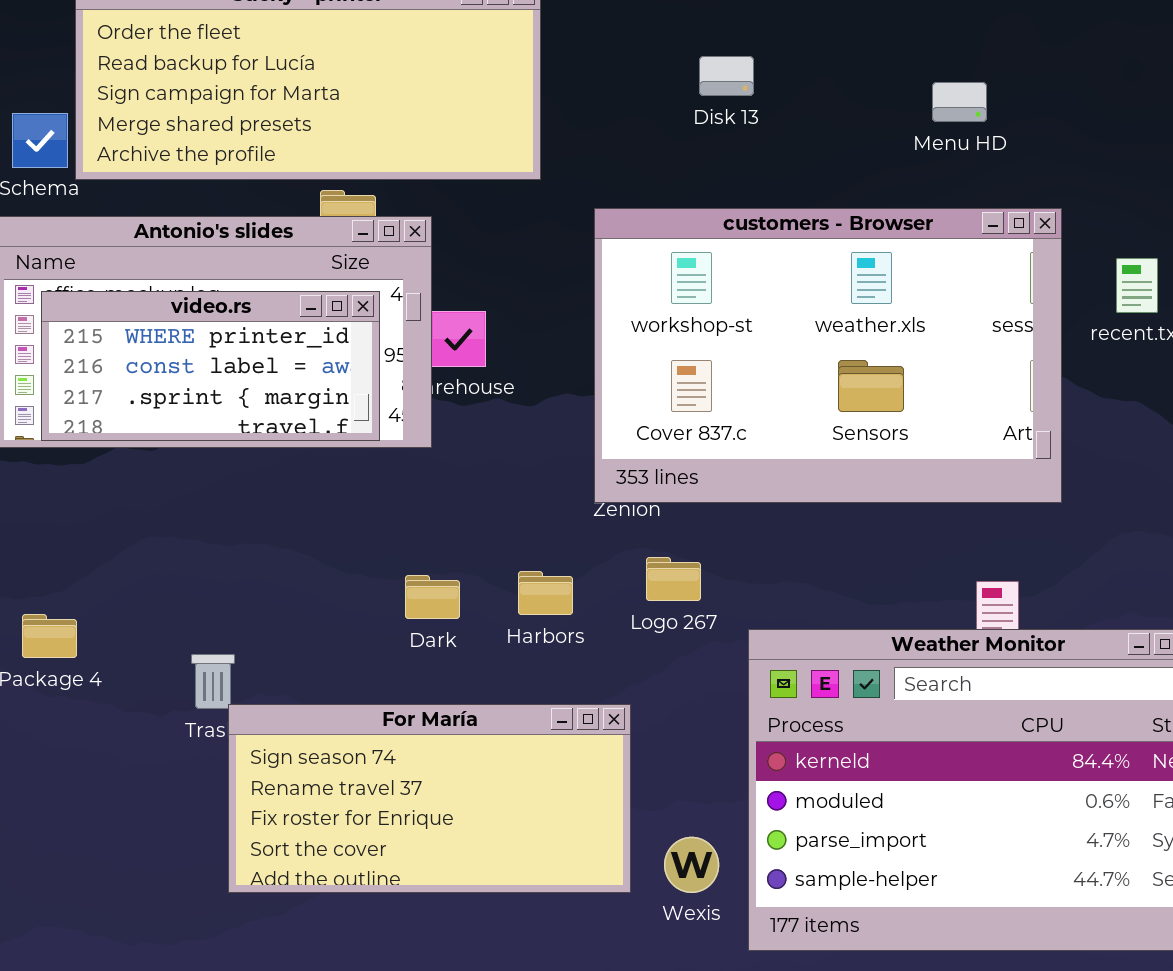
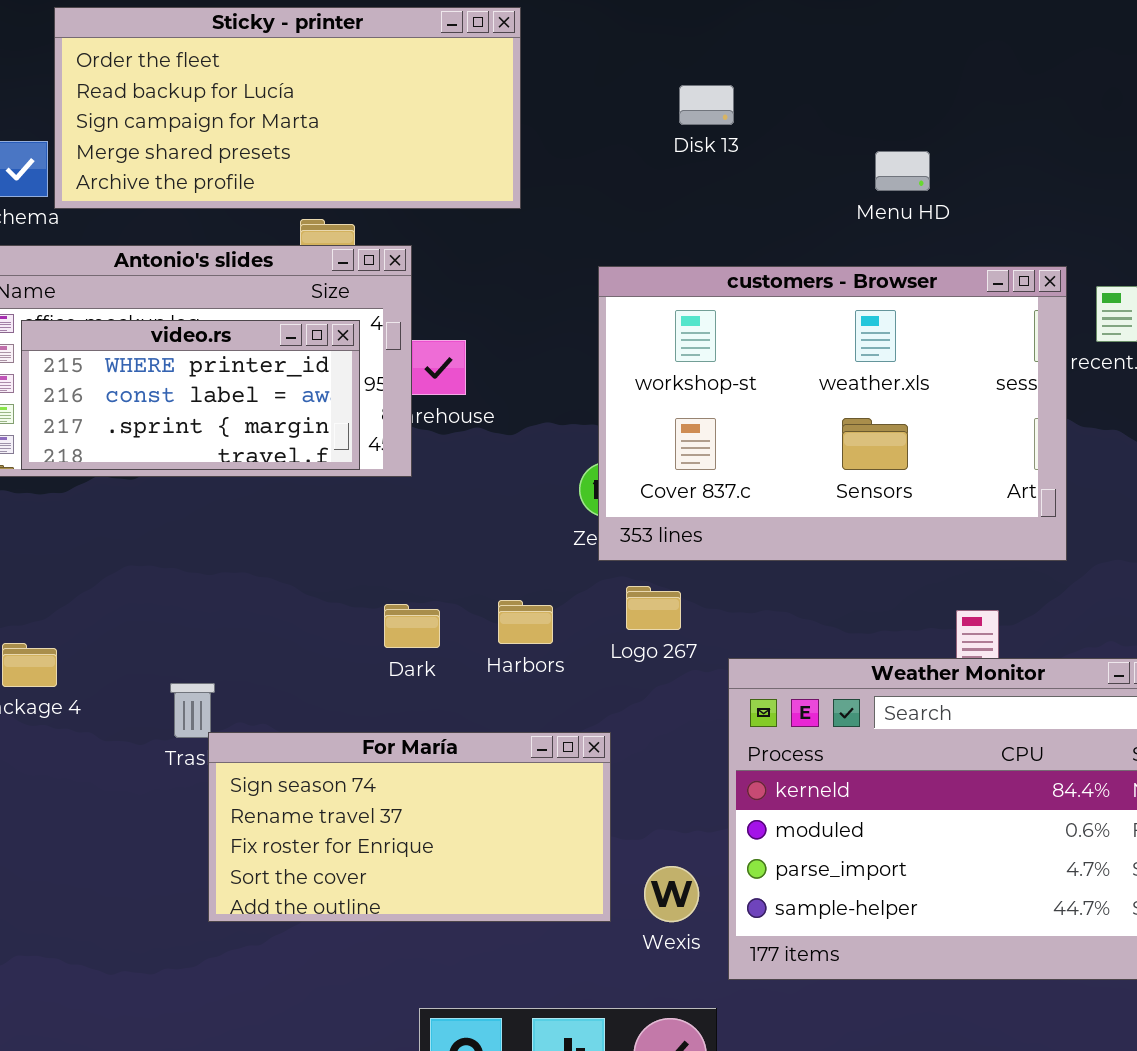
Menu HD: [932,82,987,122] -> [875,151,930,191], moved
customers - Browser: [594,208,1062,503] -> [598,266,1067,561], moved

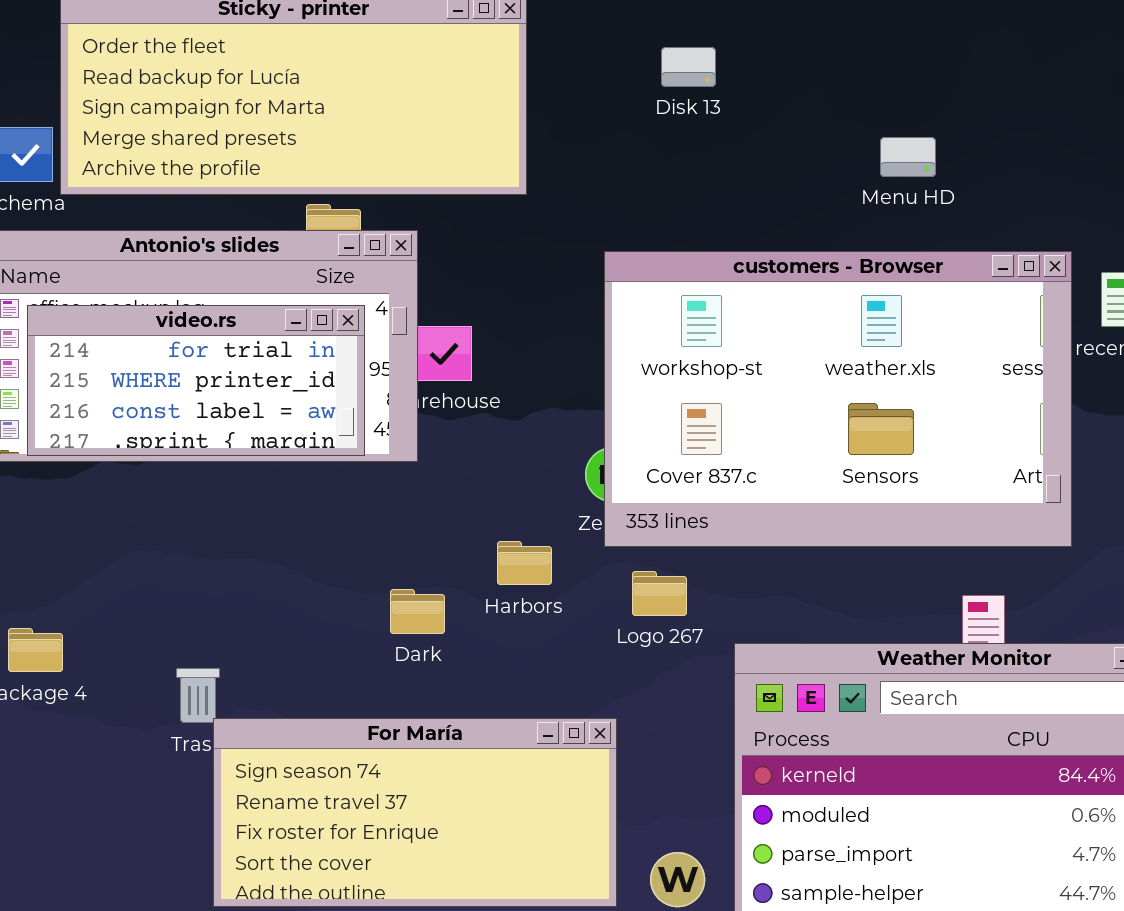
Disk 13: [679,85,734,125] -> [661,47,716,87], moved
video.rs: [21,320,360,470] -> [27,305,365,456], scrolled up 1 row
Harbors: [498,600,553,644] -> [497,541,552,585], moved

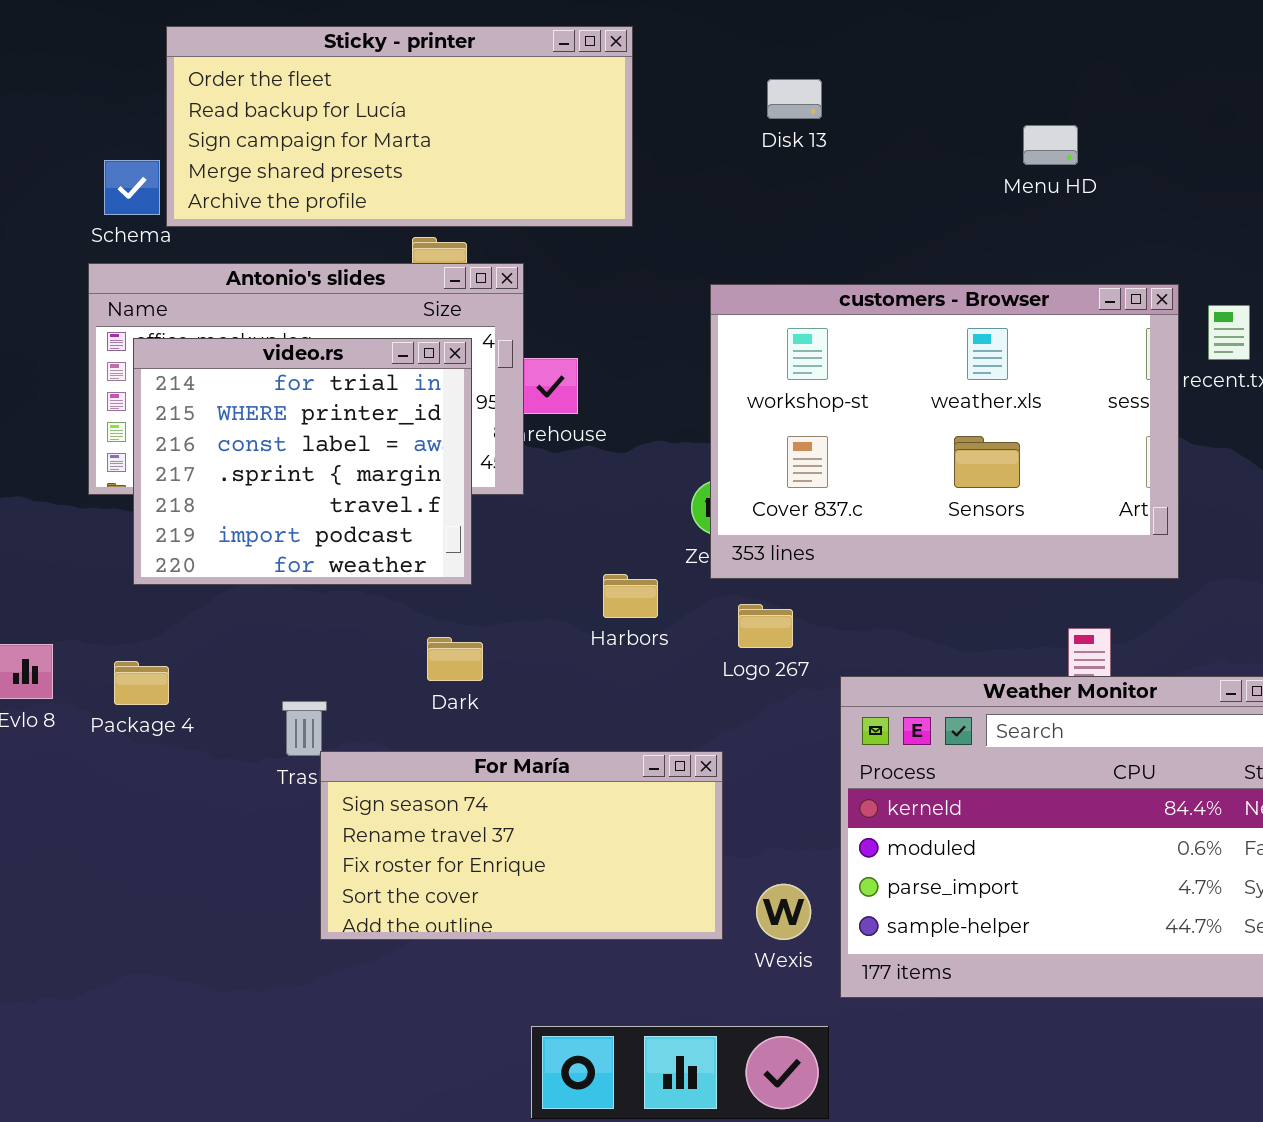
Menu HD: [880,137,936,177] -> [1023,125,1078,165], moved
video.rs: [27,305,365,456] -> [133,338,472,585], resized
Dark: [390,589,445,634] -> [427,637,483,681], moved

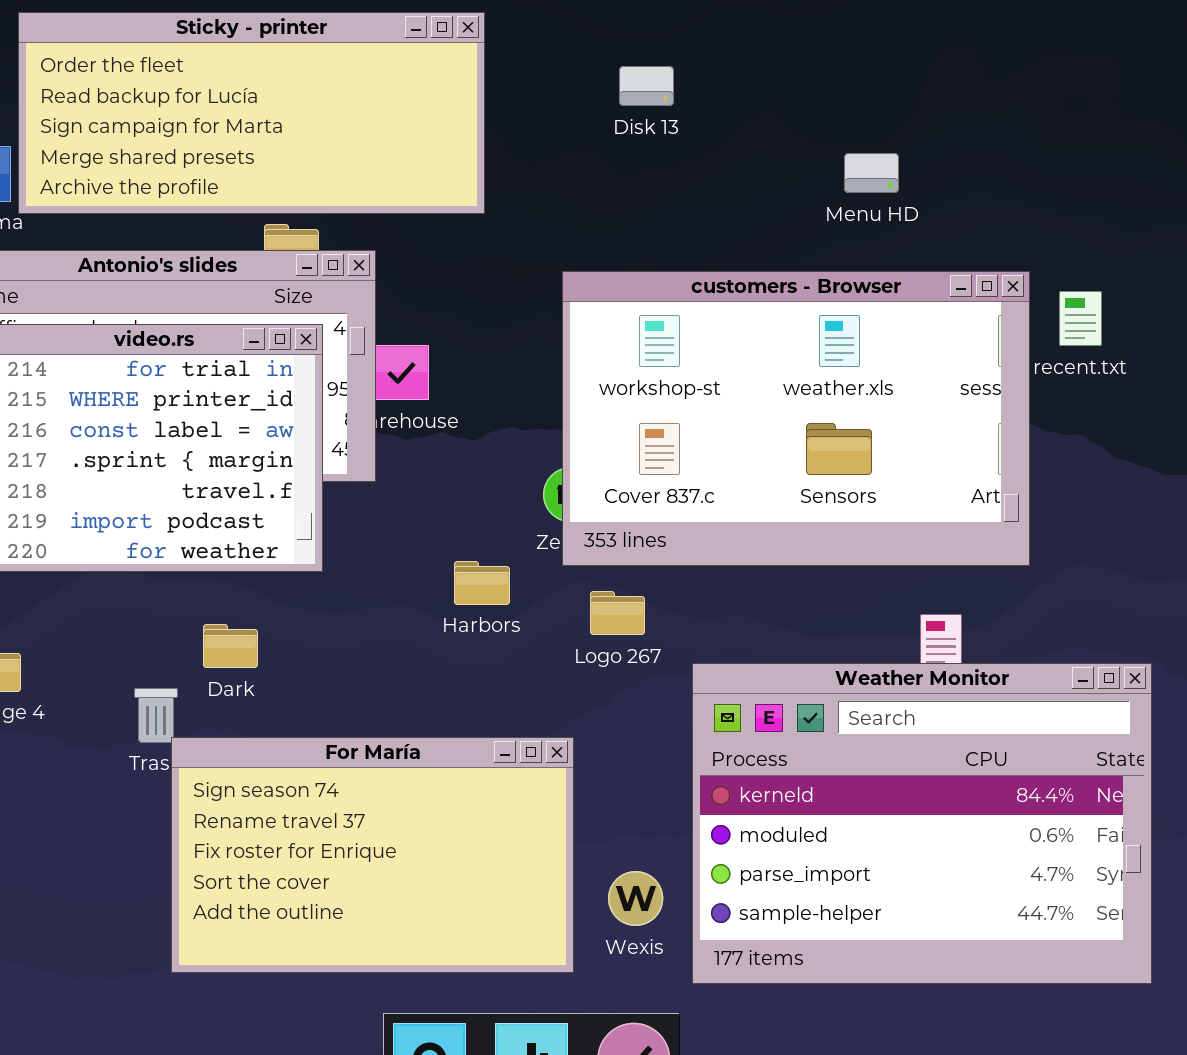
Menu HD: [1023,125,1078,165] -> [844,153,899,193], moved
Dark: [427,637,483,681] -> [203,624,258,668], moved
For María: [320,751,723,940] -> [171,737,574,973], resized

